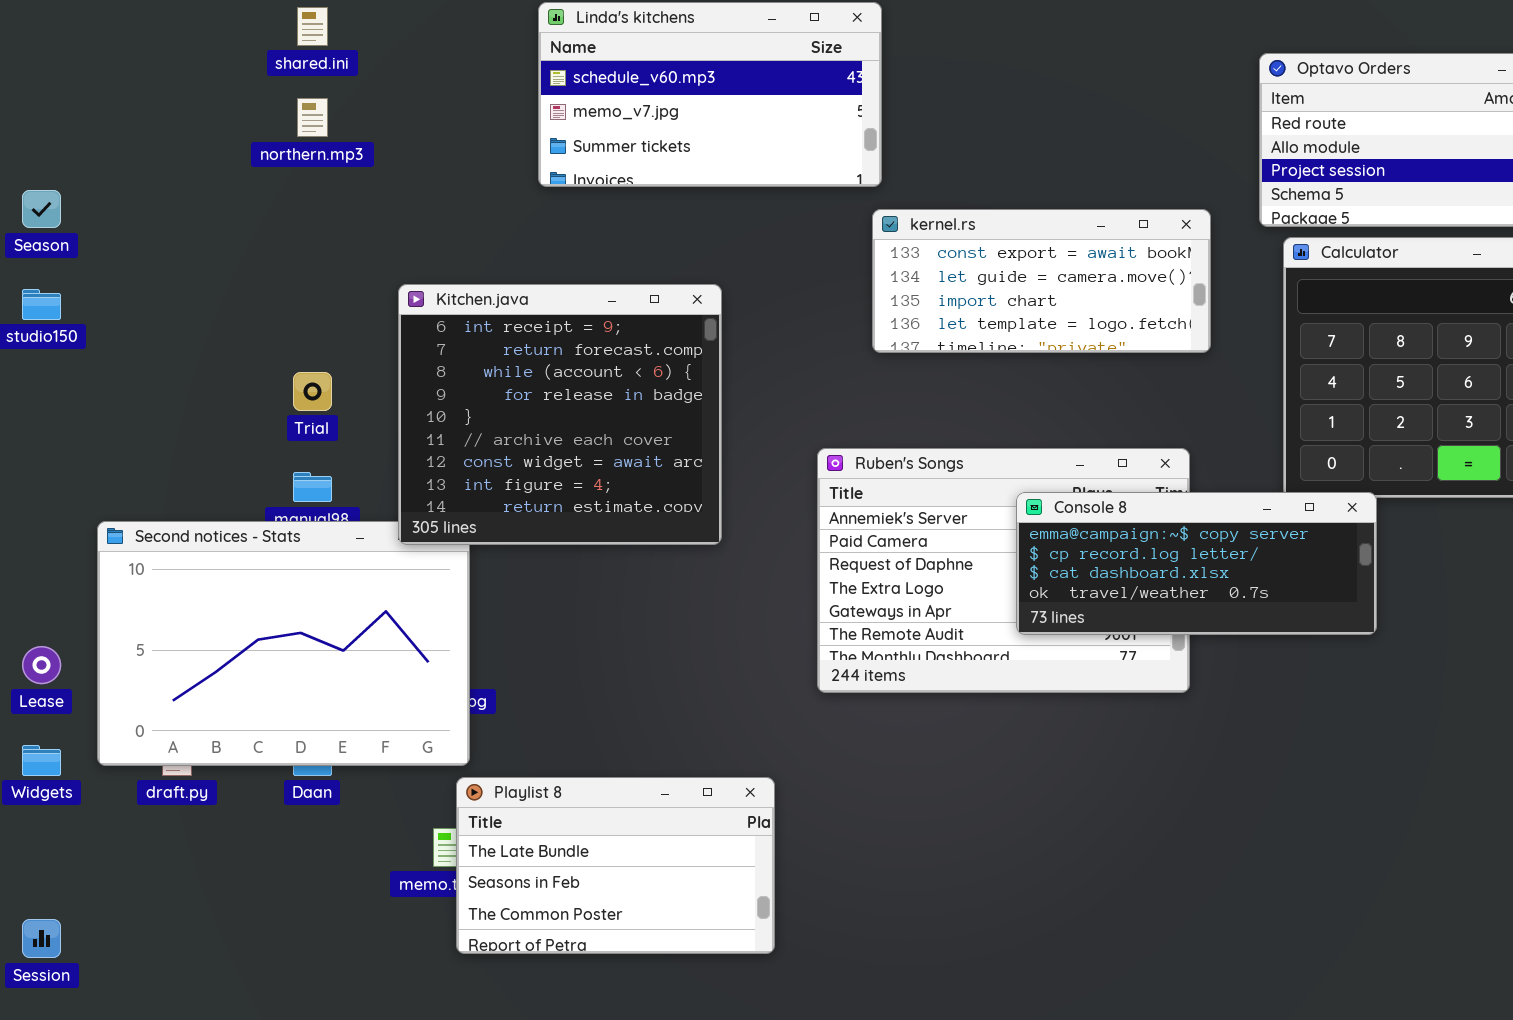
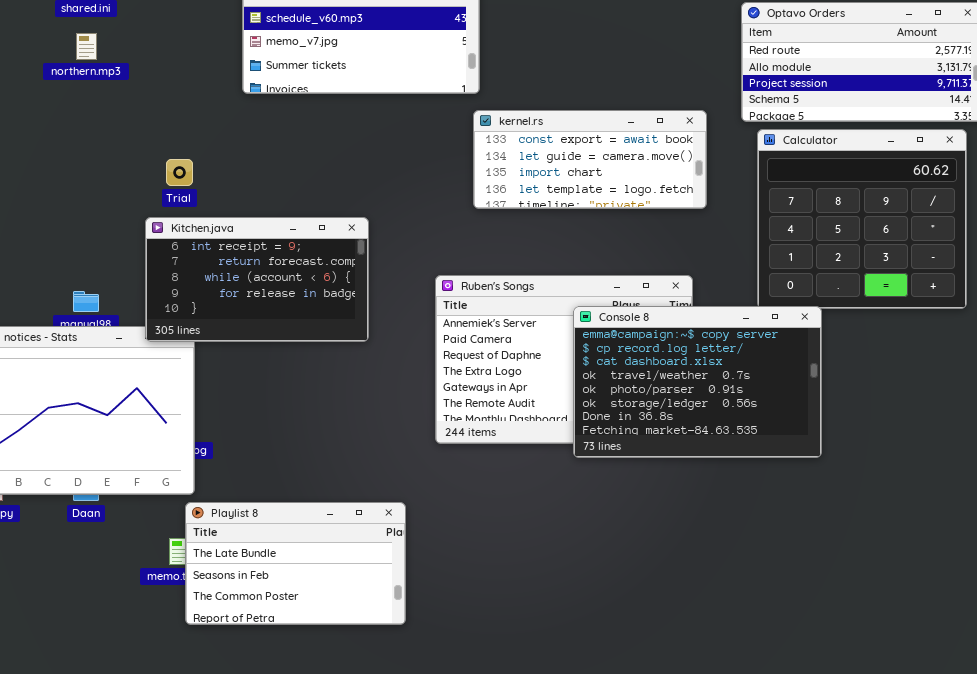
Kitchen.java: [398,284,722,545] -> [145,217,369,342], resized
Trial: [293,372,332,411] -> [166,159,193,186], moved
Console 8: [1016,492,1377,635] -> [573,306,822,458], resized

